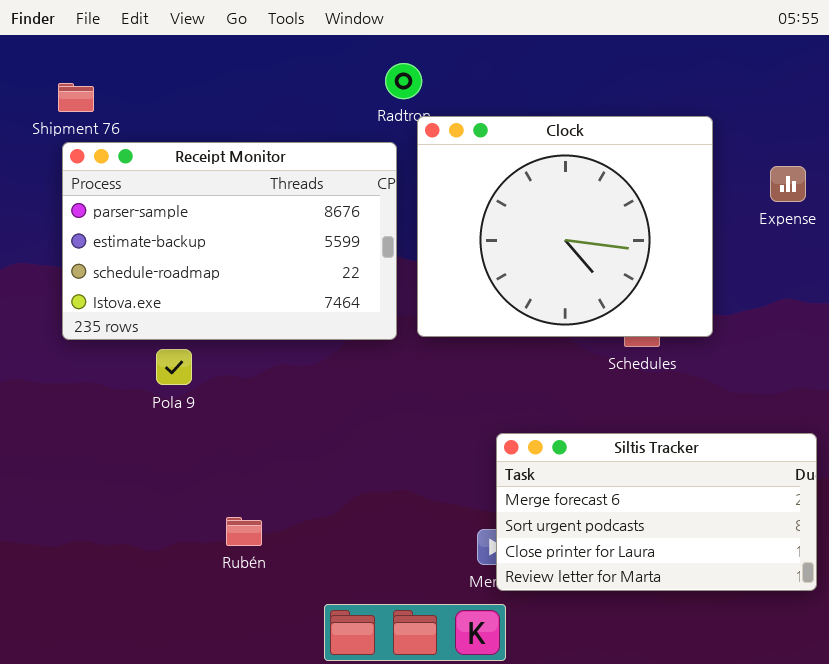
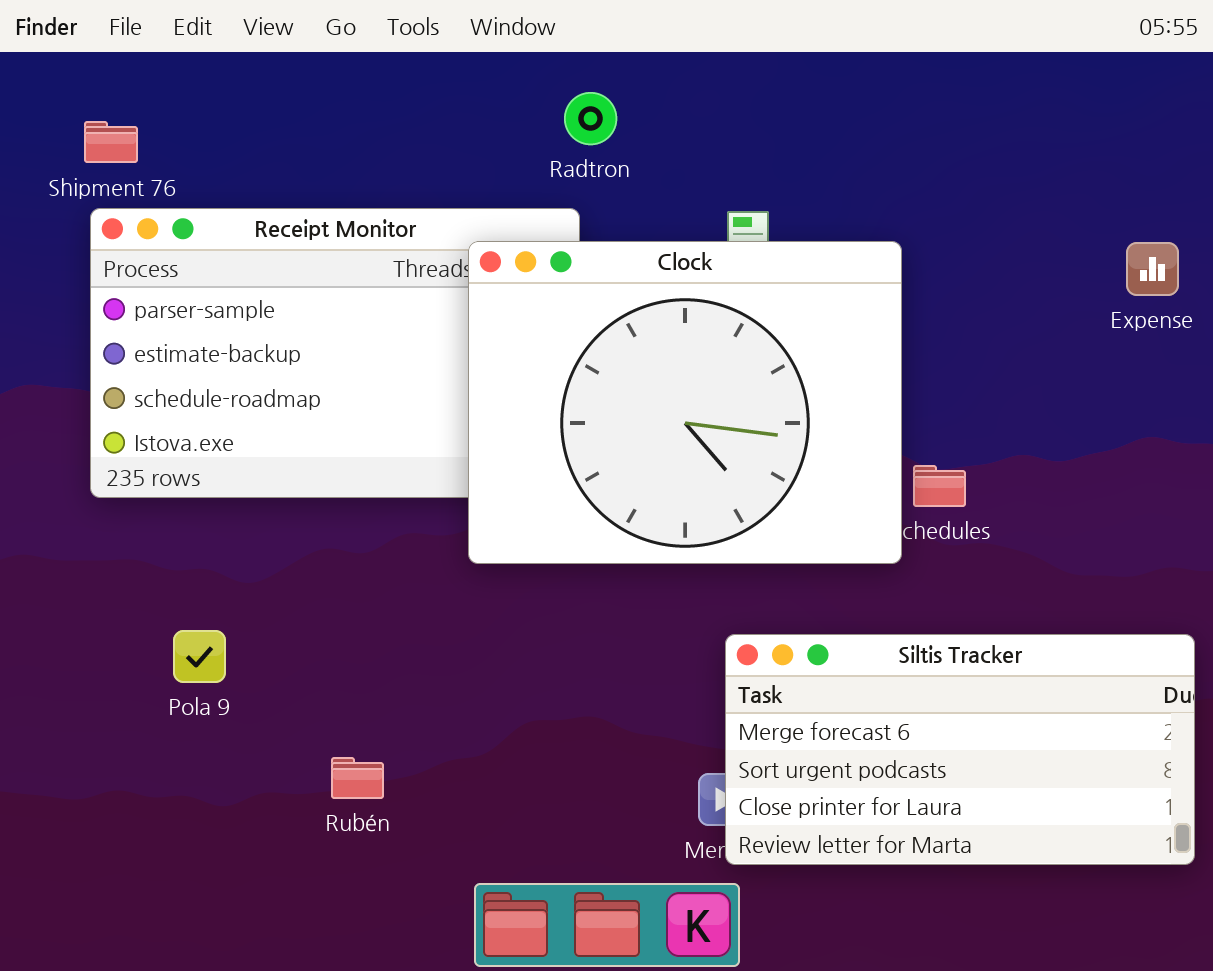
Clock: [417,116,713,337] -> [468,241,902,564], moved
Pola 9: [156,349,192,385] -> [173,630,226,683], moved

